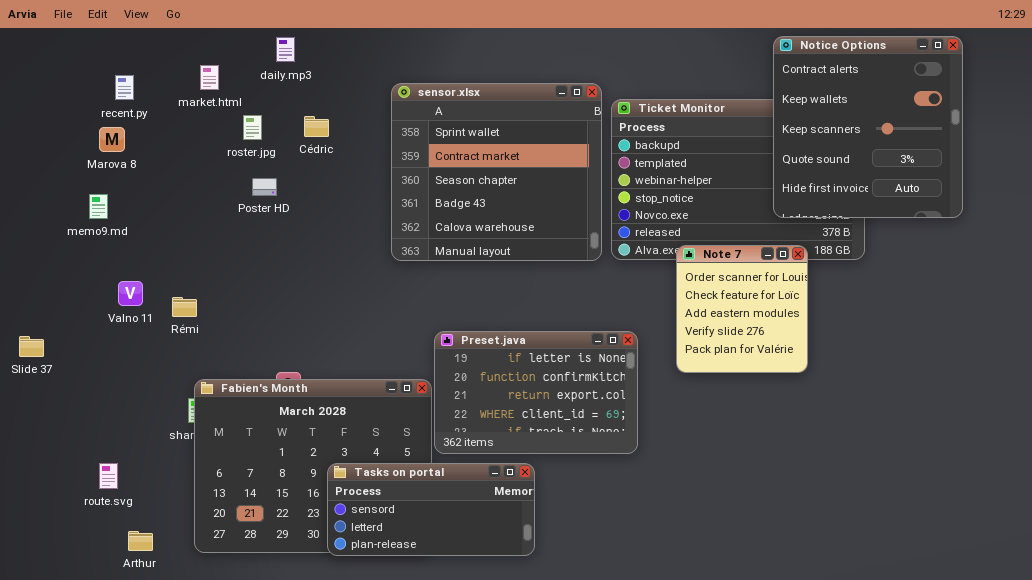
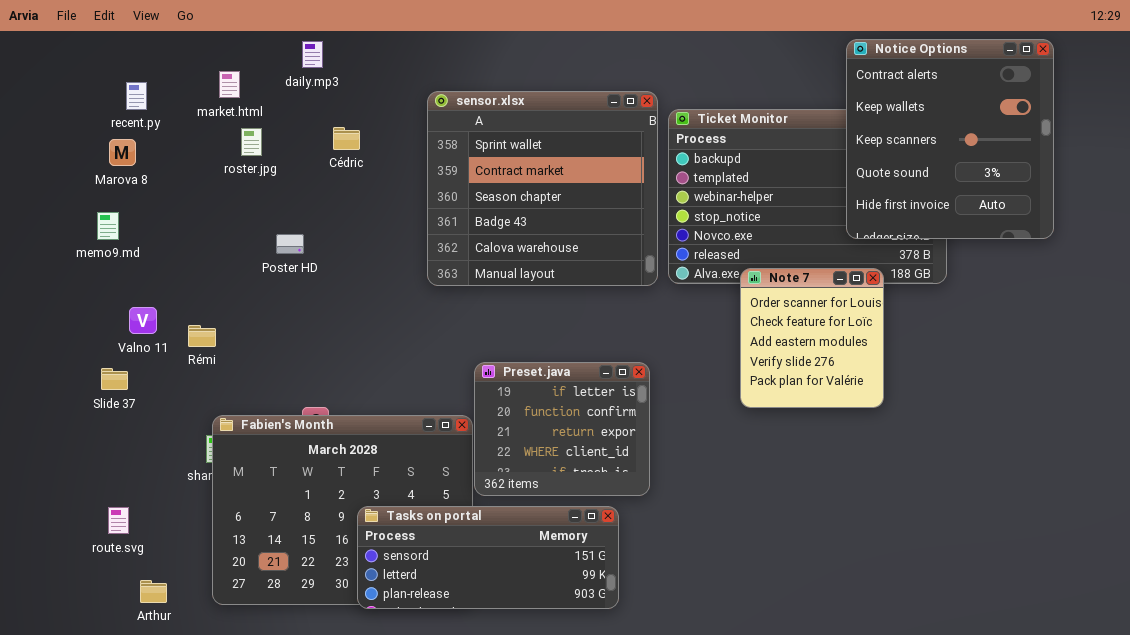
roster.jpg: [243,115,262,140] -> [241,128,262,156], moved
Poster HD: [252,178,277,196] -> [276,234,304,254], moved
Preset.java: [434,331,638,454] -> [474,362,650,496], resized
Slide 37: [19,336,44,357] -> [101,368,128,390], moved
Tasks on portal: [327,463,535,556] -> [357,506,619,609], resized

